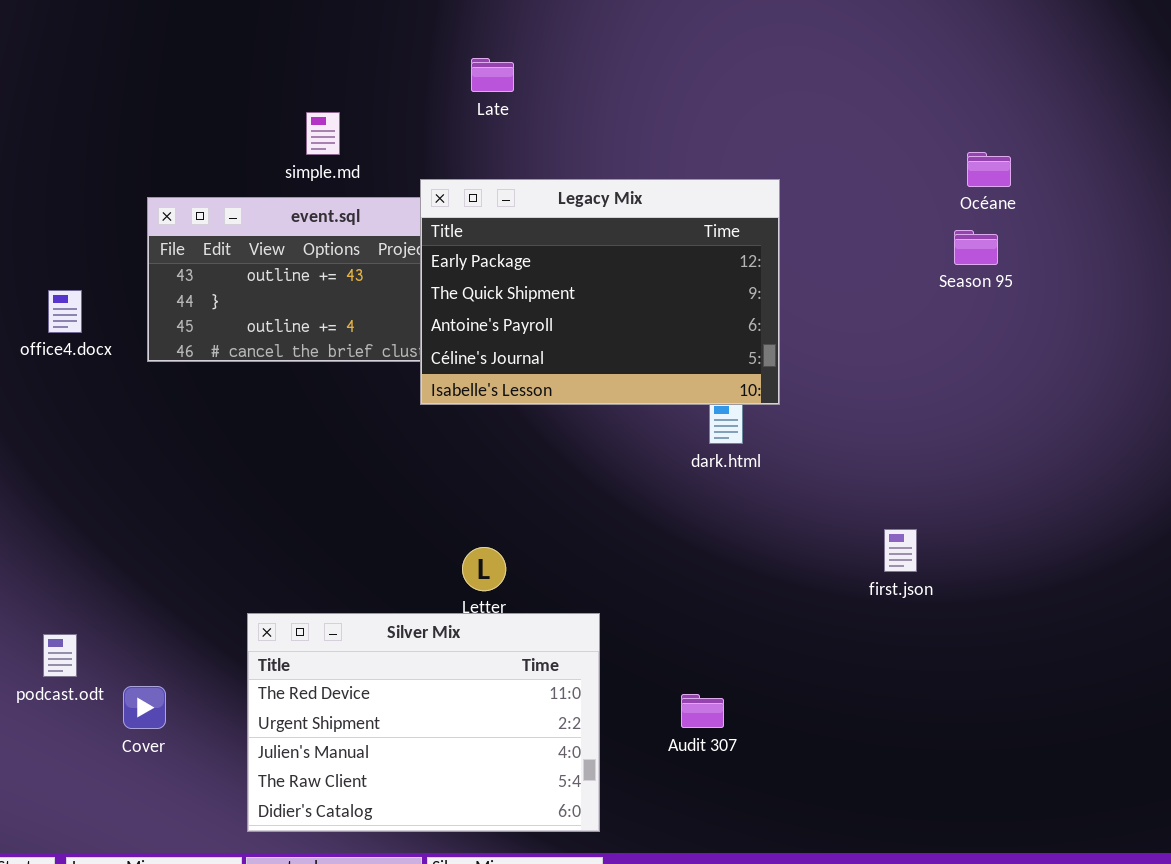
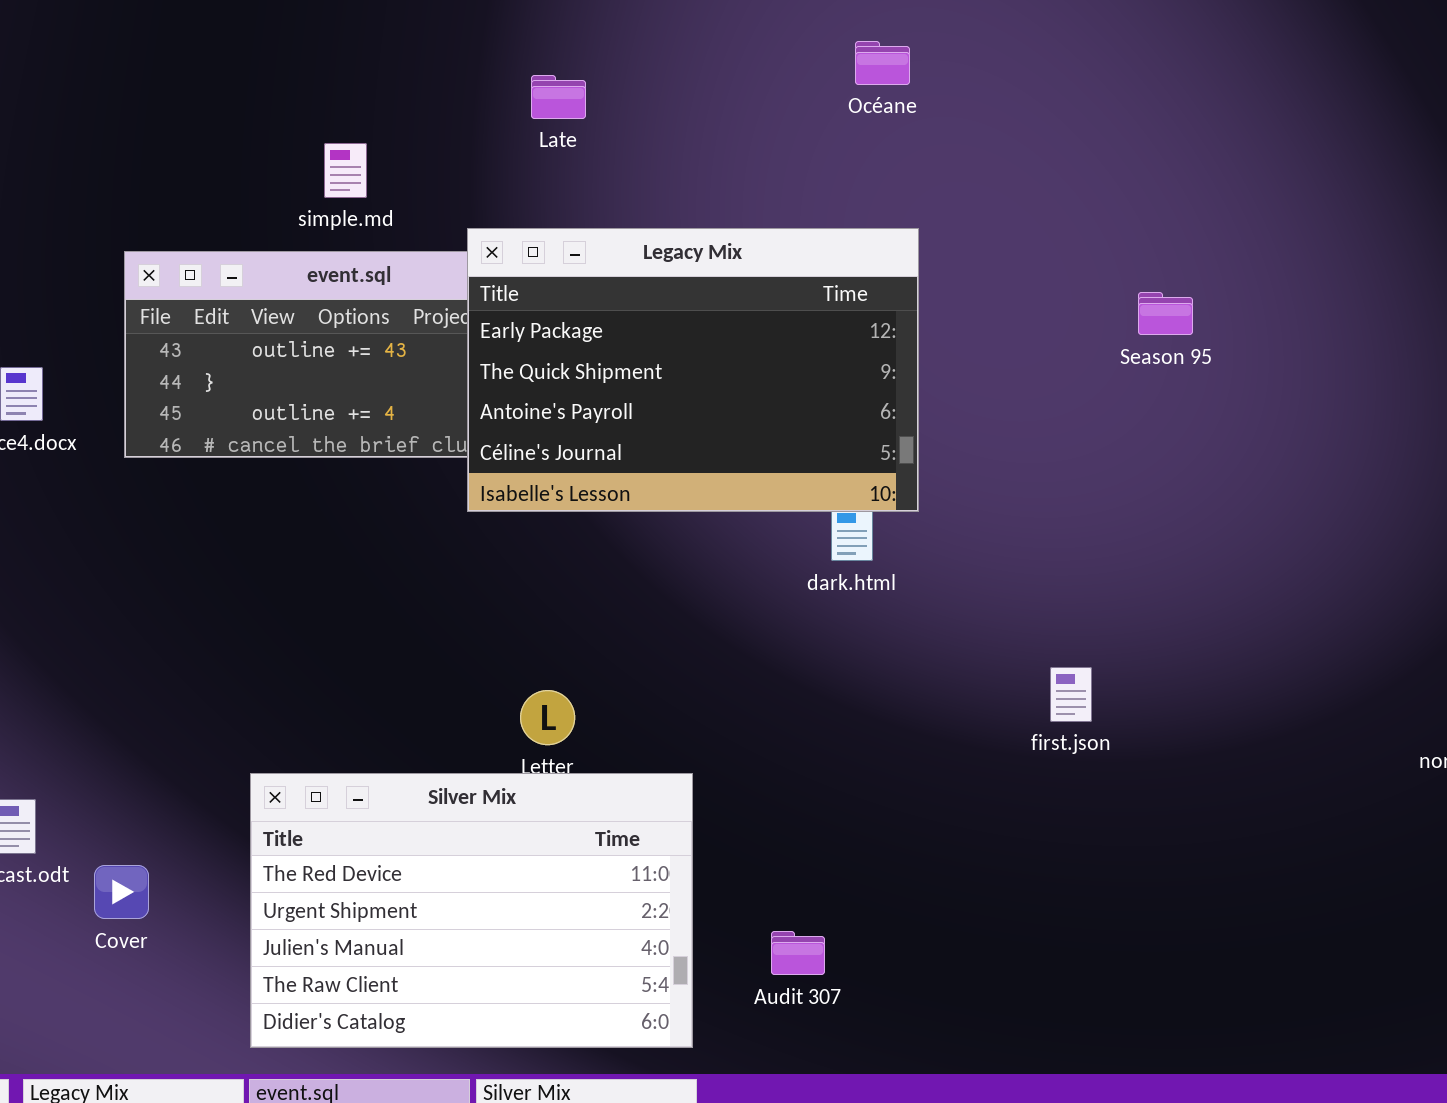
Océane: [967,152,1011,187] -> [855,41,910,85], moved
Audit 307: [681,694,724,728] -> [771,931,825,975], moved

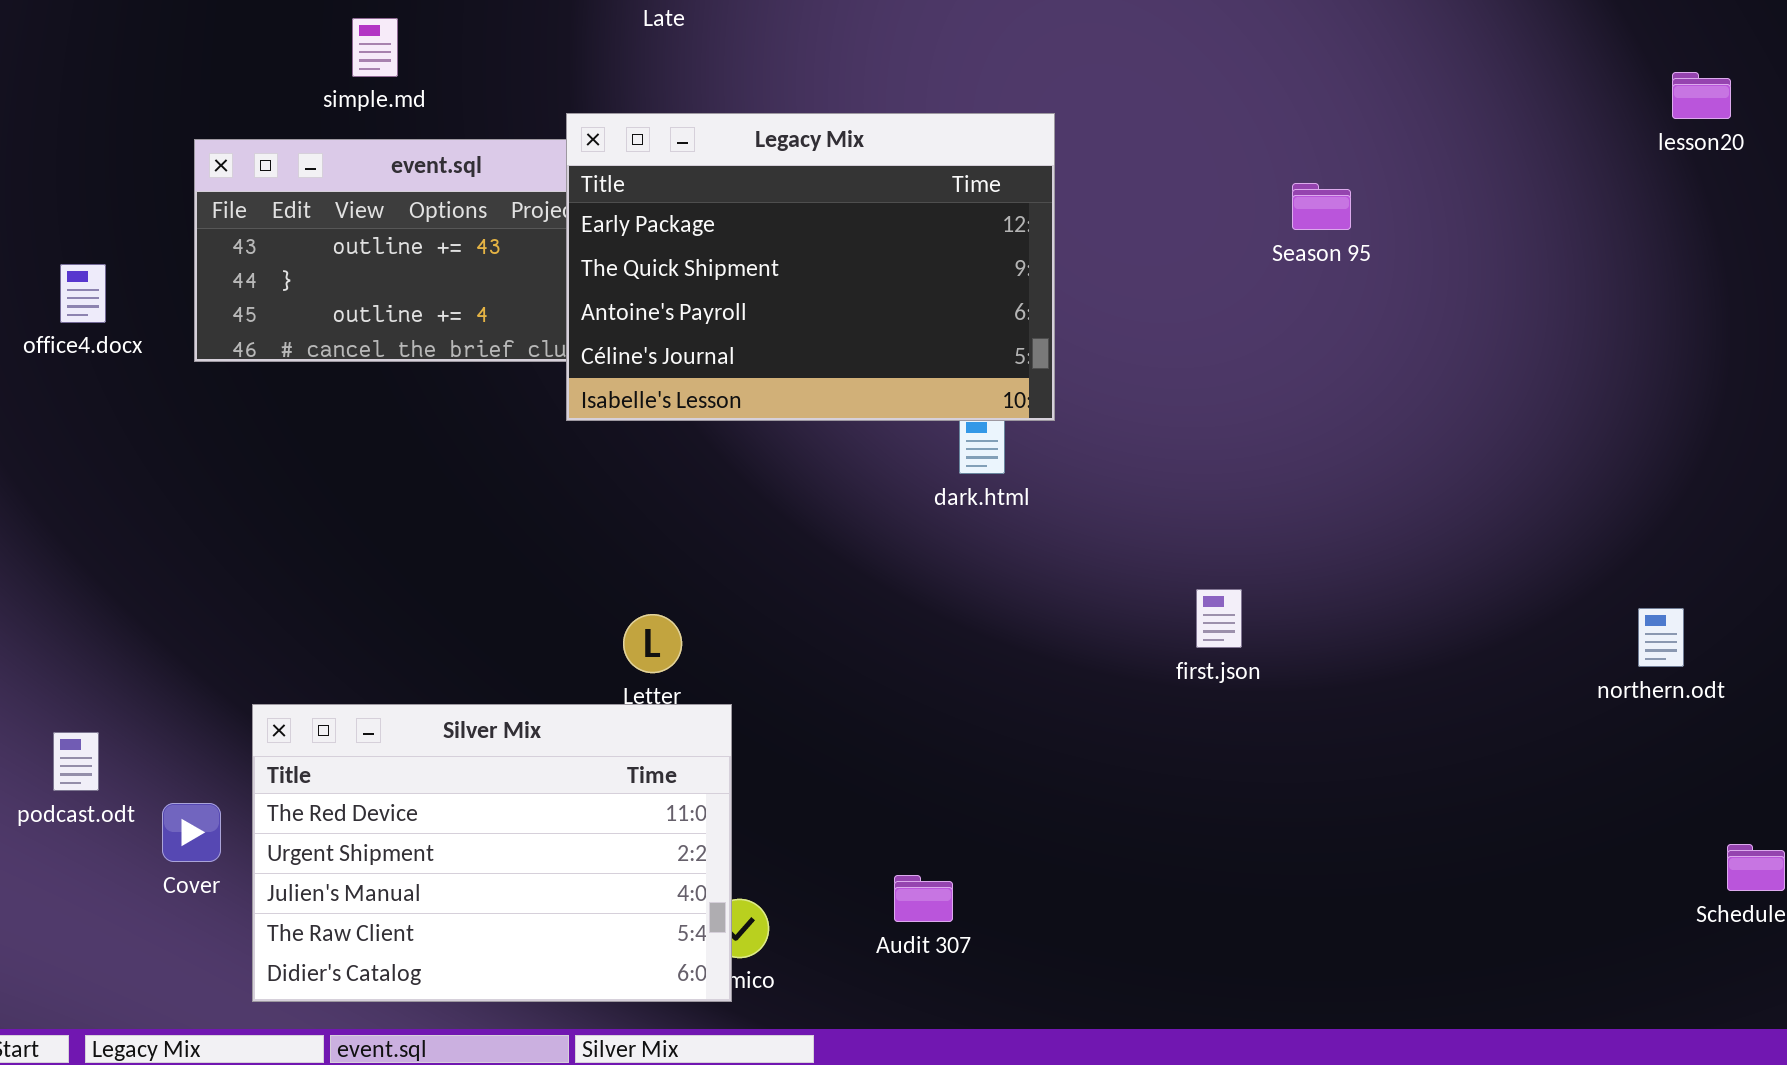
simple.md: [324,143,367,198] -> [352,18,398,77], moved
Silver Mix: [250,773,693,1048] -> [252,704,732,1002], moved

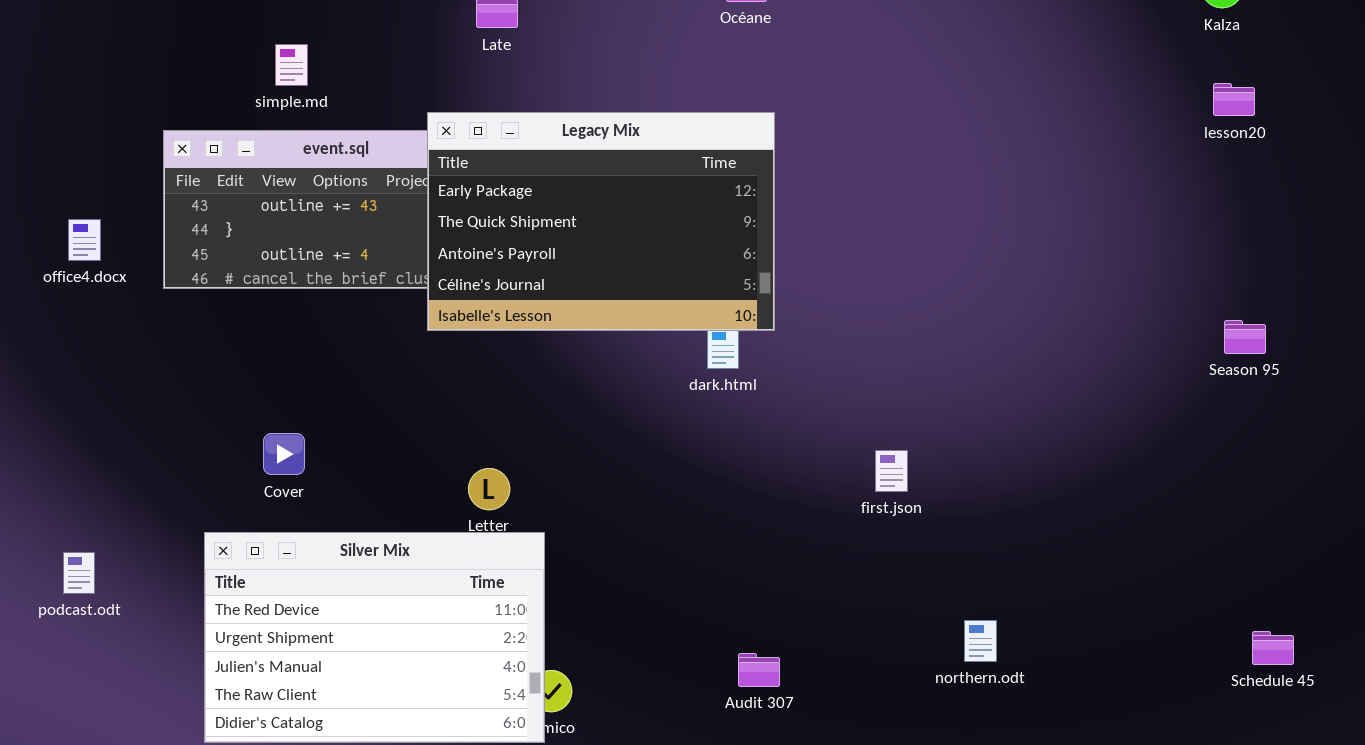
Season 95: [1292,183,1351,230] -> [1224,320,1266,354], moved
northern.odt: [1638,608,1684,667] -> [964,620,997,662], moved
Cover: [162,803,221,862] -> [263,433,305,475], moved
Audit 307: [894,875,953,922] -> [738,653,780,687], moved

